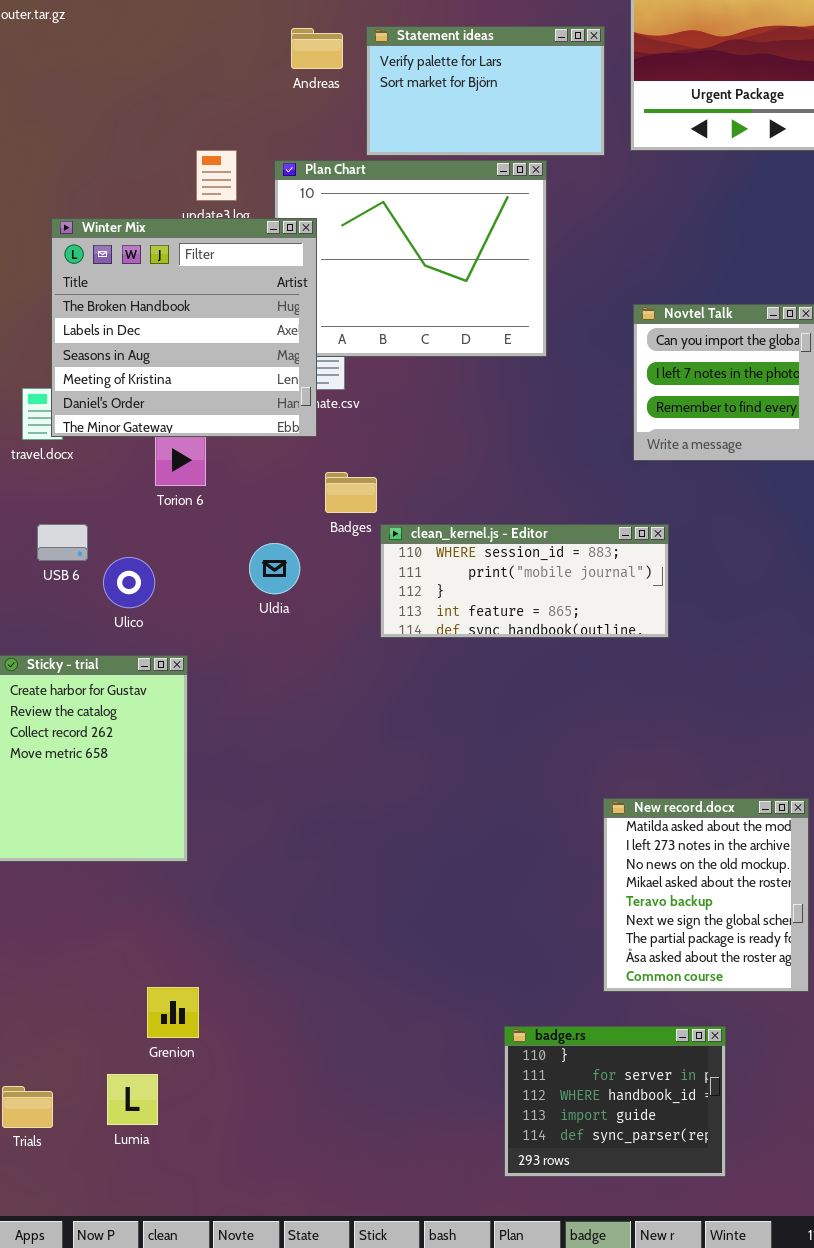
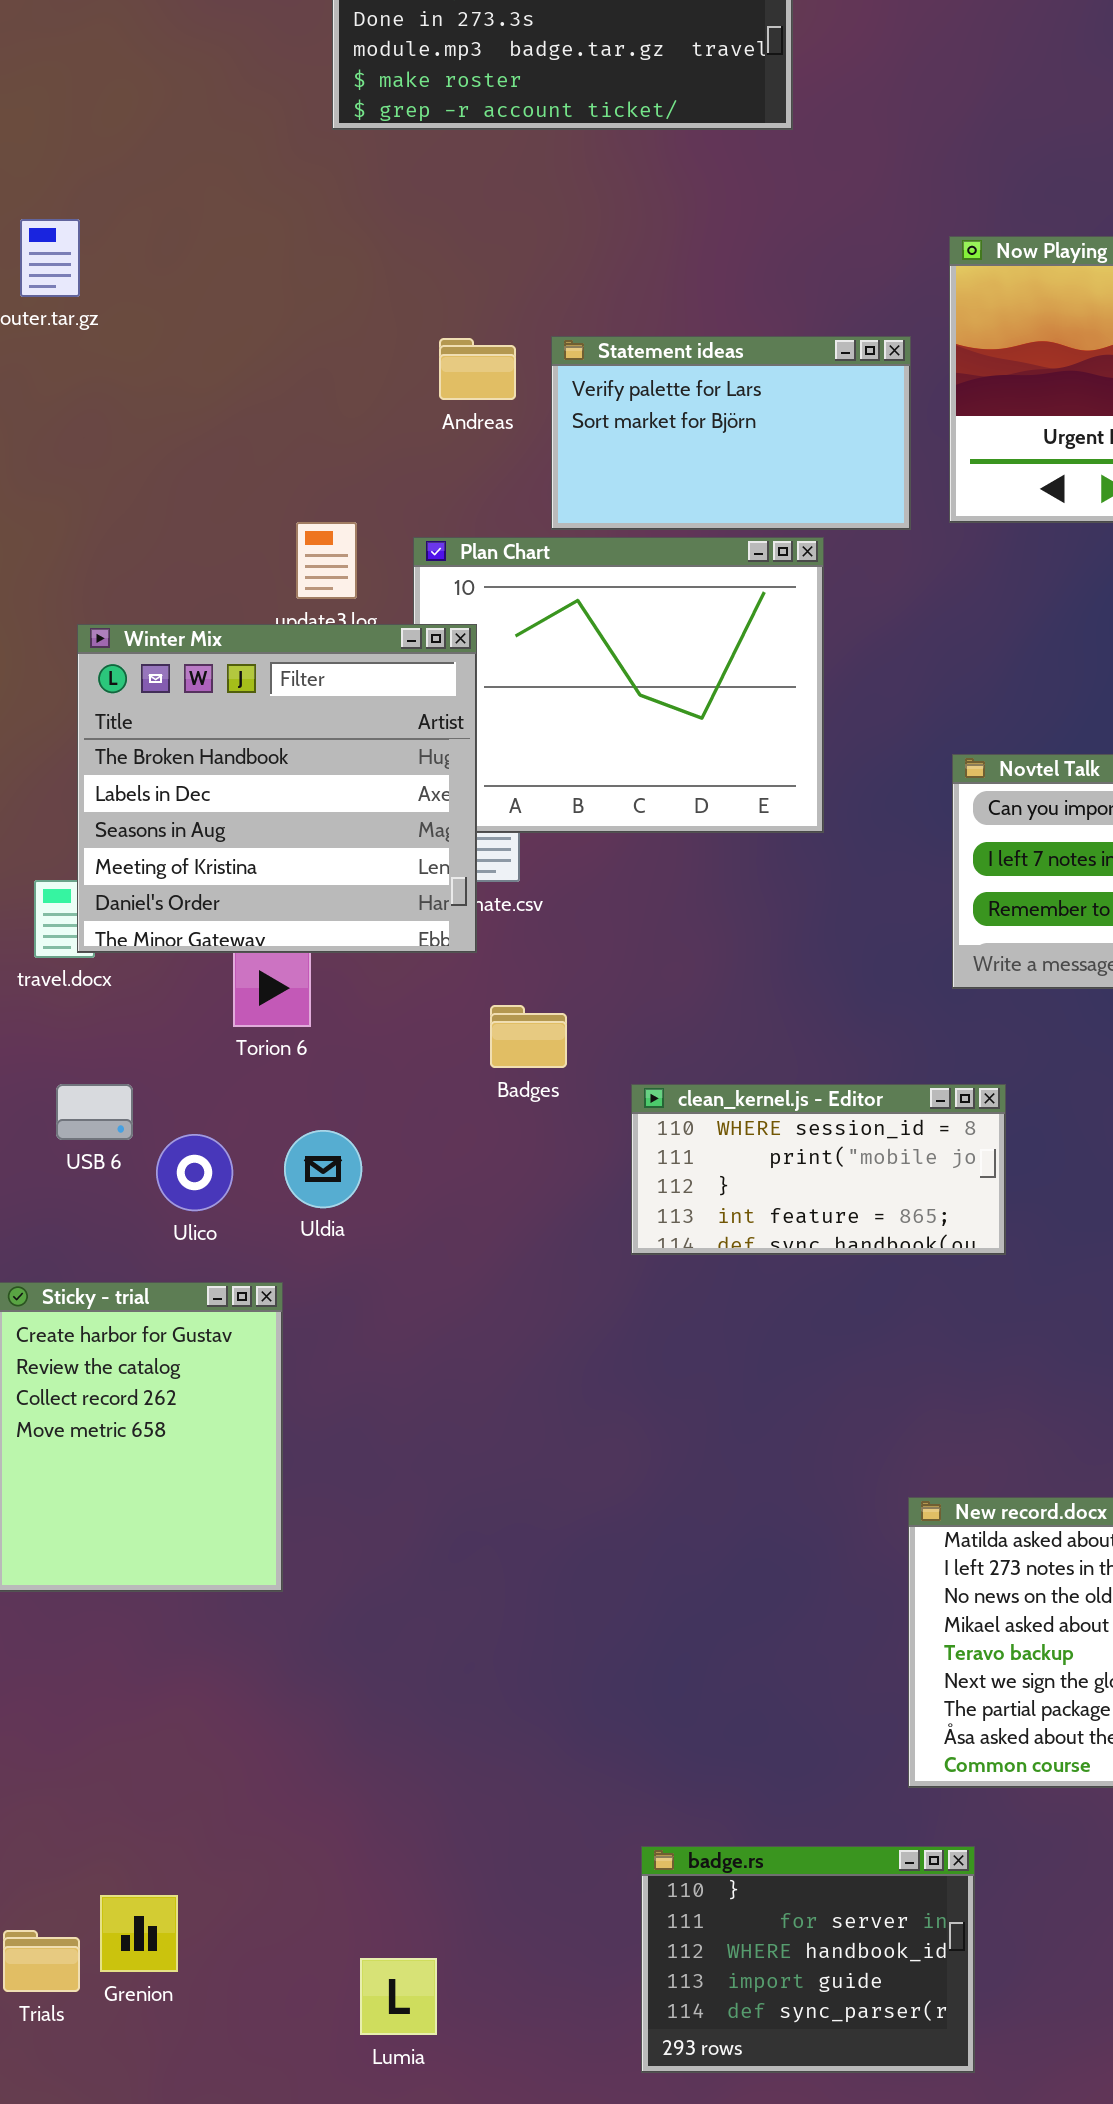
clean_kernel.js - Editor: [380,524,669,638] -> [631,1084,1006,1255], resized
Uldia: [249,543,300,594] -> [284,1130,362,1208], moved
Grenion: [147,987,199,1038] -> [100,1895,178,1972], moved
badge.rs: [504,1026,726,1177] -> [641,1846,975,2073], moved
Lumia: [107,1074,158,1125] -> [360,1958,437,2035], moved

